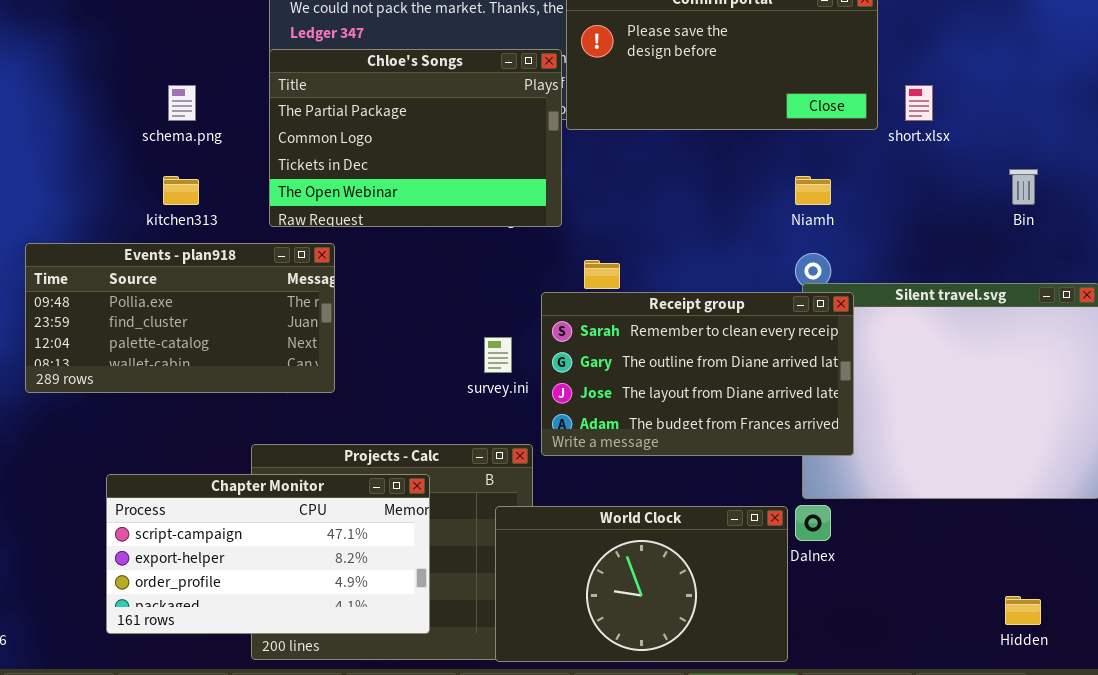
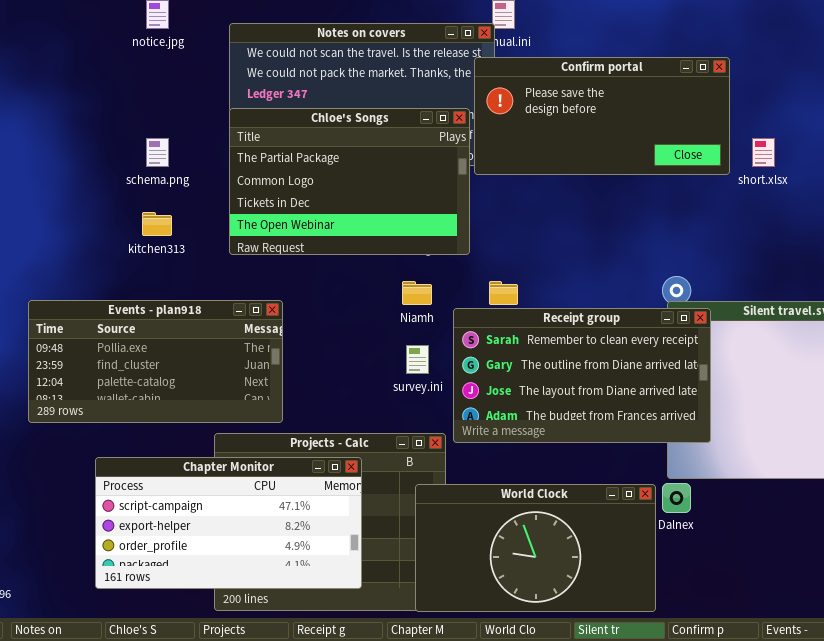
Niamh: [795,176,831,205] -> [402,281,432,305], moved
Events - plan918: [25,243,335,393] -> [28,300,283,423], moved

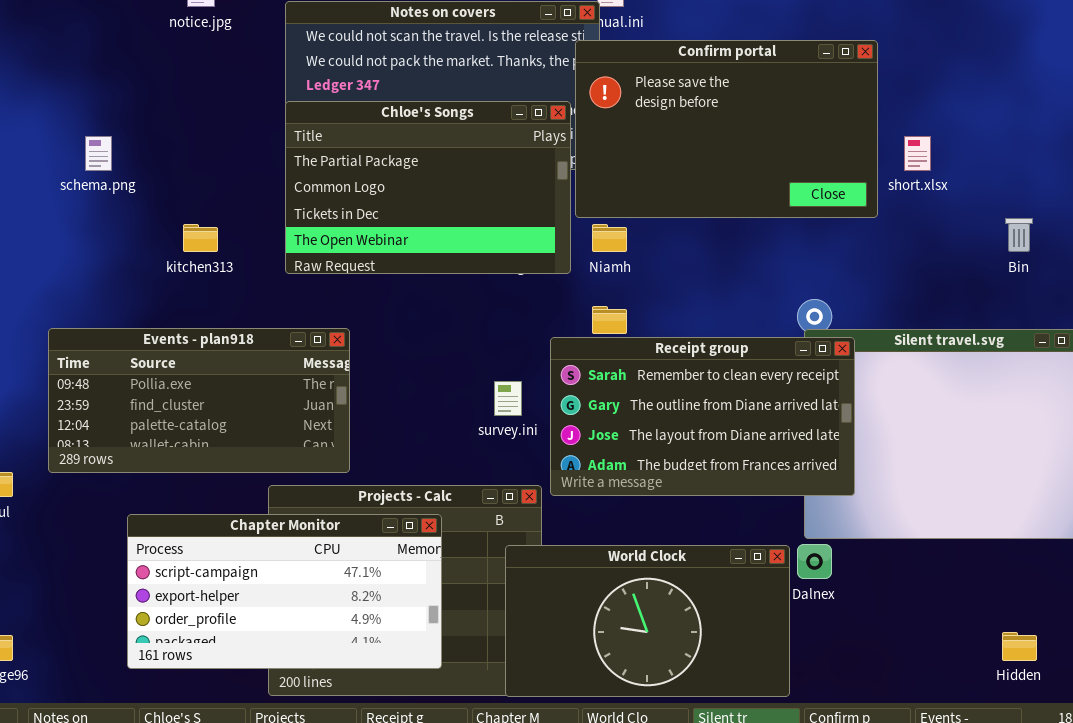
Confirm portal: [474,57,730,175] -> [575,40,878,218], resized
schema.png: [146,138,169,167] -> [85,136,112,171], moved
Niamh: [402,281,432,305] -> [592,224,627,252], moved

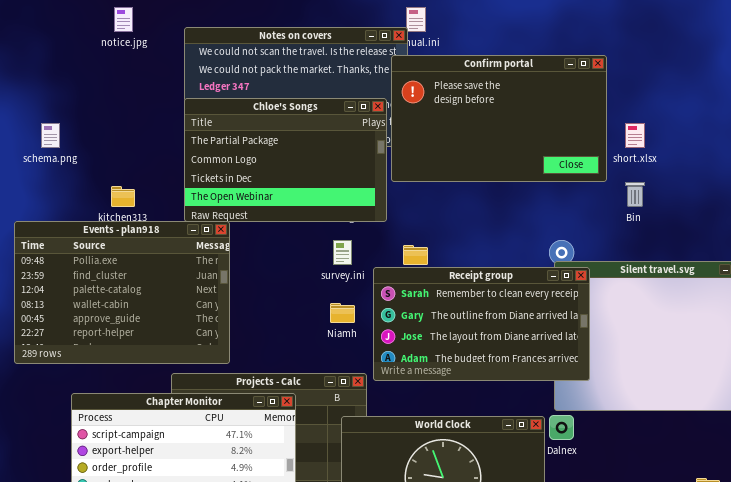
Bin: [1005,218,1033,252] -> [625,182,645,207], moved
Niamh: [592,224,627,252] -> [330,303,355,323], moved
Events - plan918: [48,328,350,473] -> [14,221,230,364], resized
survey.ini: [494,381,522,416] -> [333,240,352,265], moved

